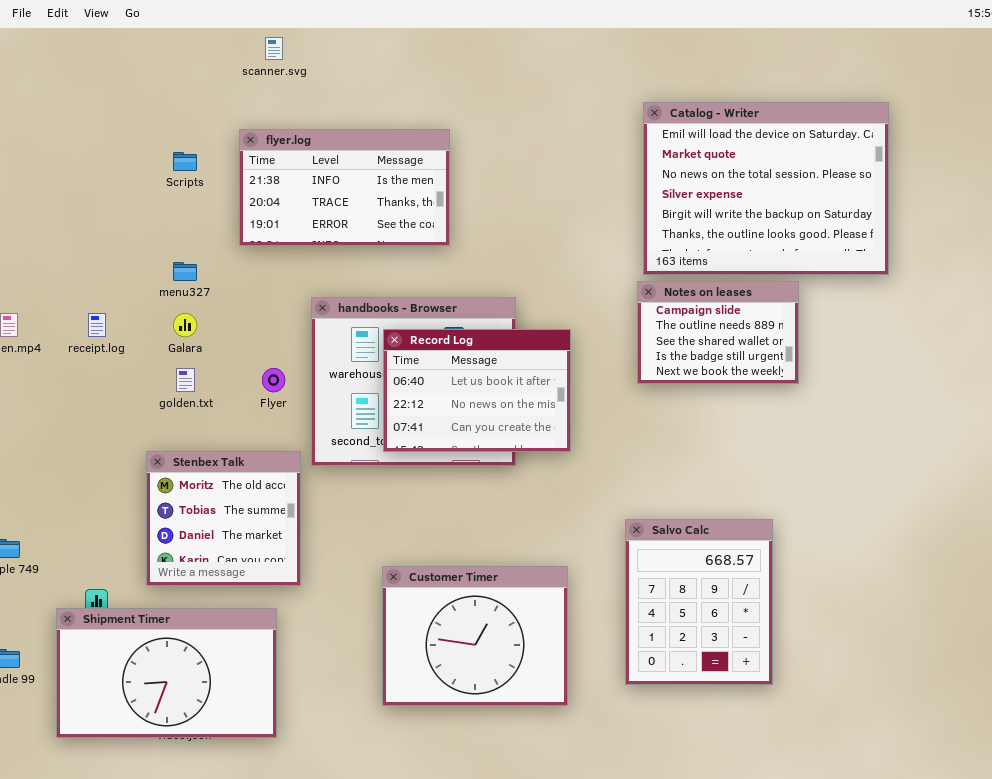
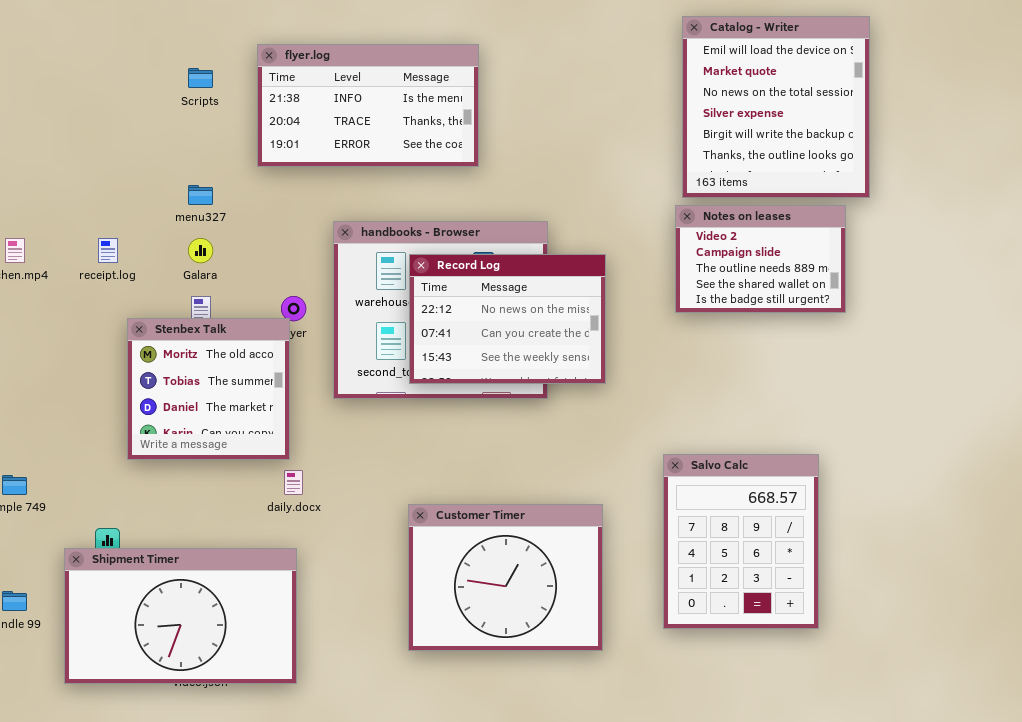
Catalog - Writer: [643,102,889,275] -> [682,16,870,198], resized
Notes on leases: [637,281,799,384] -> [675,205,846,313], scrolled up 1 row
Record Log: [383,329,571,452] -> [409,254,606,384], scrolled down 1 row
Stenbex Talk: [146,451,301,586] -> [127,318,290,460], moved

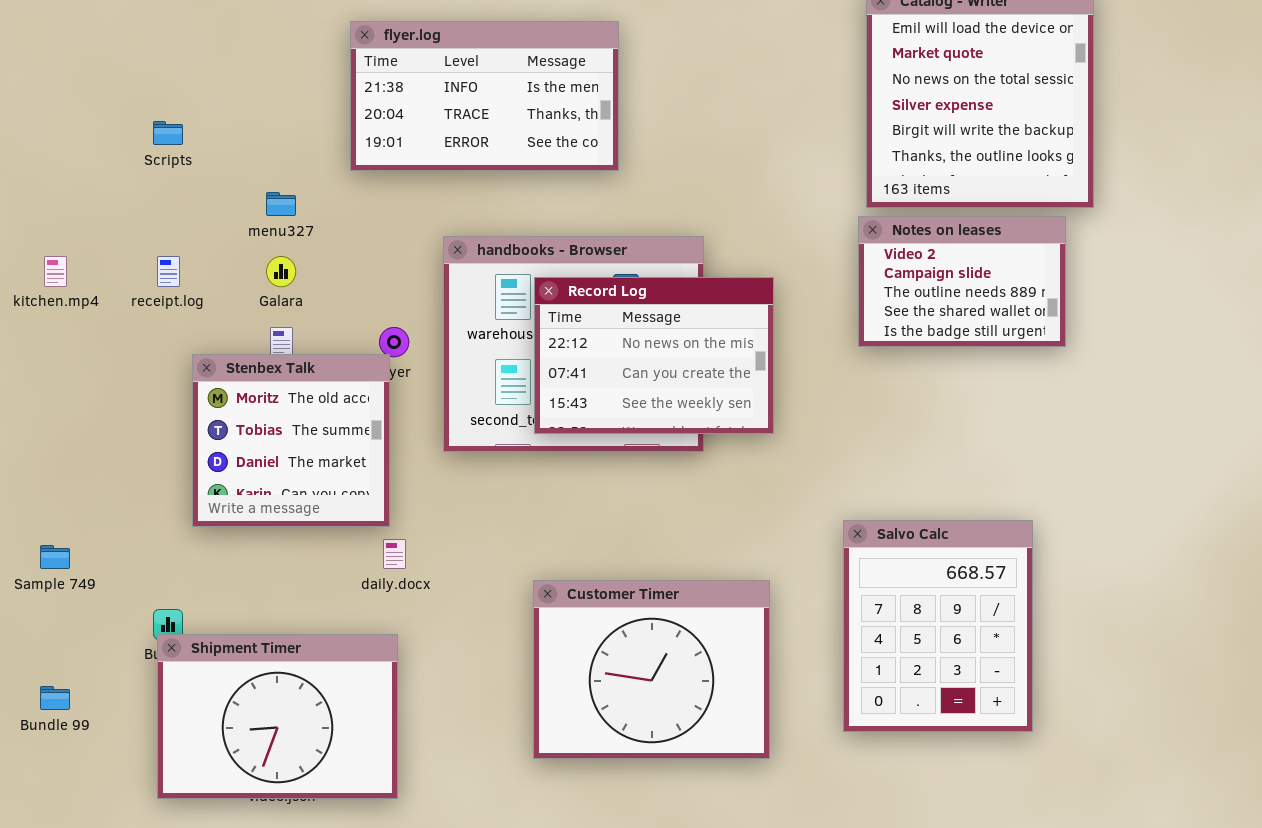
Scripts: [188,68,213,88] -> [153,121,183,145], moved
Shipment Timer: [64,548,297,684] -> [157,634,398,799], resized

